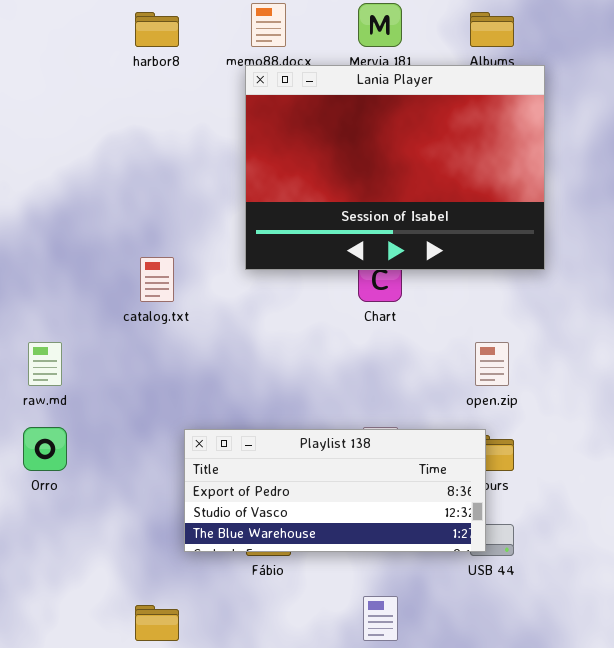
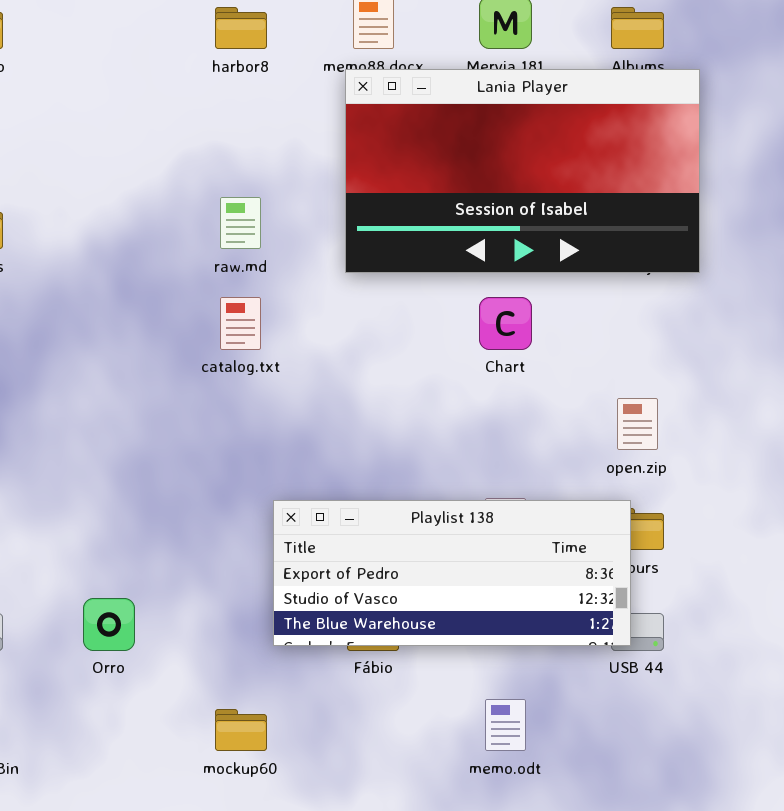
Lania Player: [245,65,545,270] -> [345,69,700,273], resized
raw.md: [28,342,62,386] -> [220,197,261,249], moved
Orro: [23,427,67,471] -> [83,598,135,651], moved

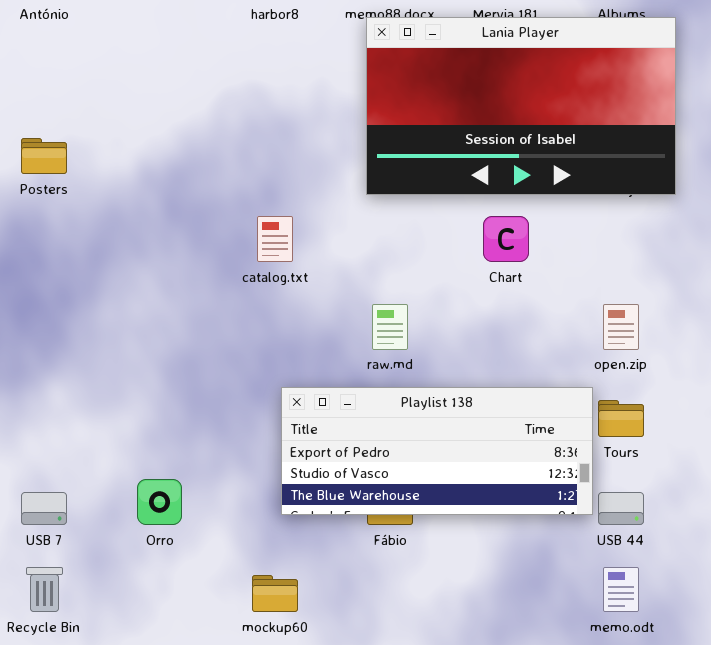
raw.md: [220,197,261,249] -> [372,304,408,350], moved
Playlist 138: [273,500,631,646] -> [281,387,593,515], moved
memo.odt: [485,699,526,751] -> [603,567,639,612], moved

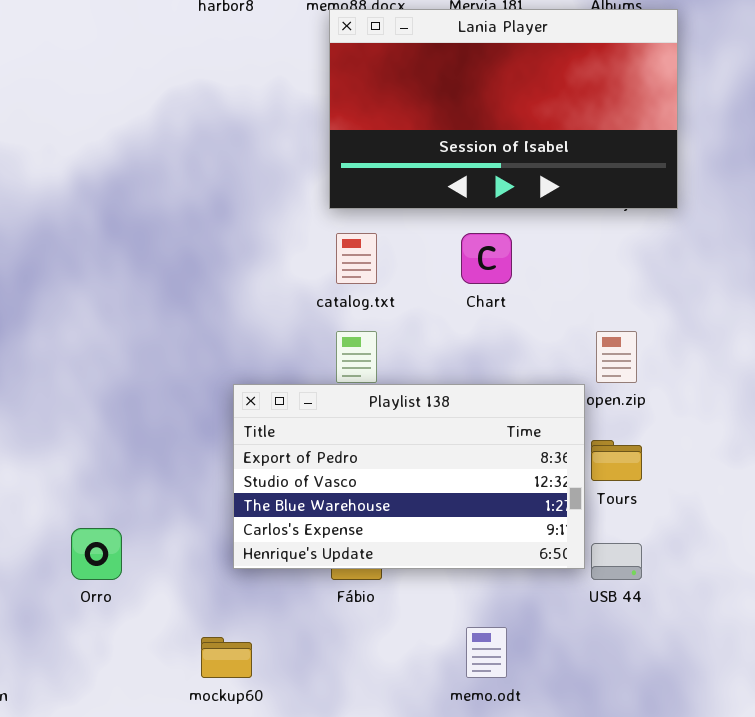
catalog.txt: [257,216,293,262] -> [336,233,377,284], moved
Playlist 138: [281,387,593,515] -> [233,384,585,569], resized
memo.odt: [603,567,639,612] -> [466,627,507,678], moved

